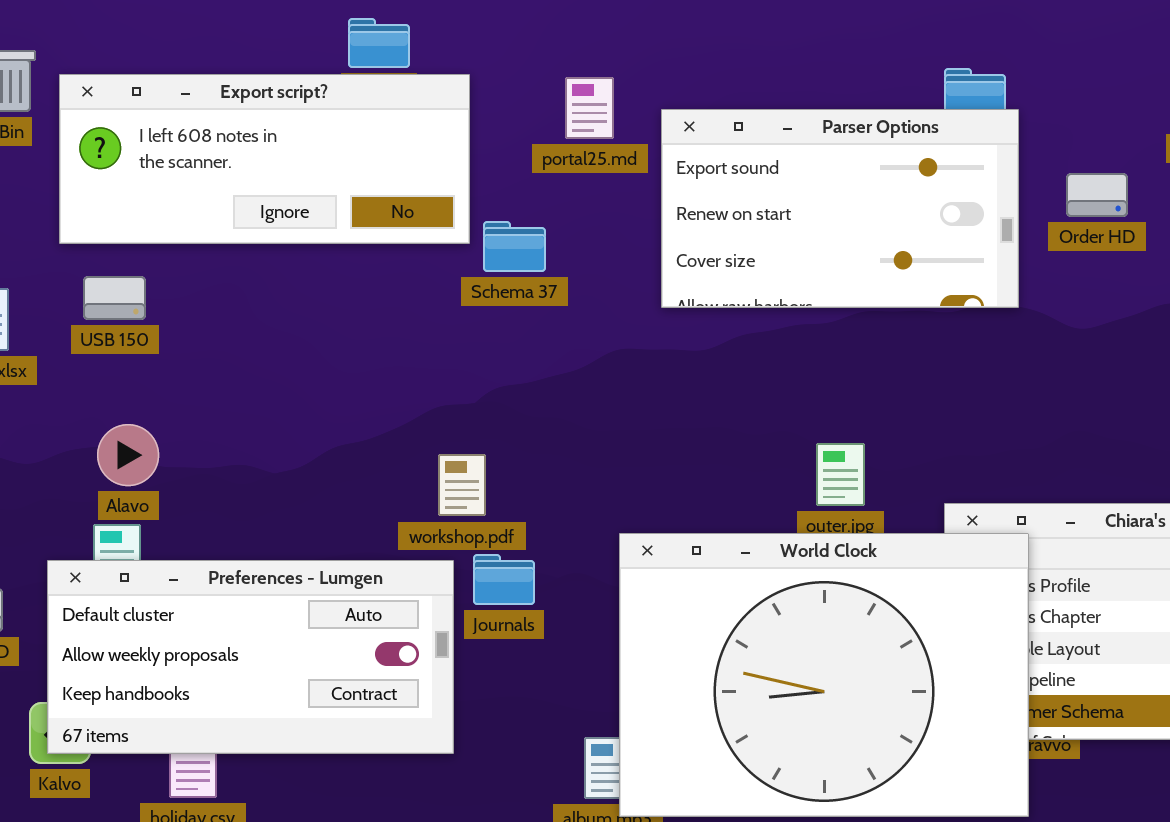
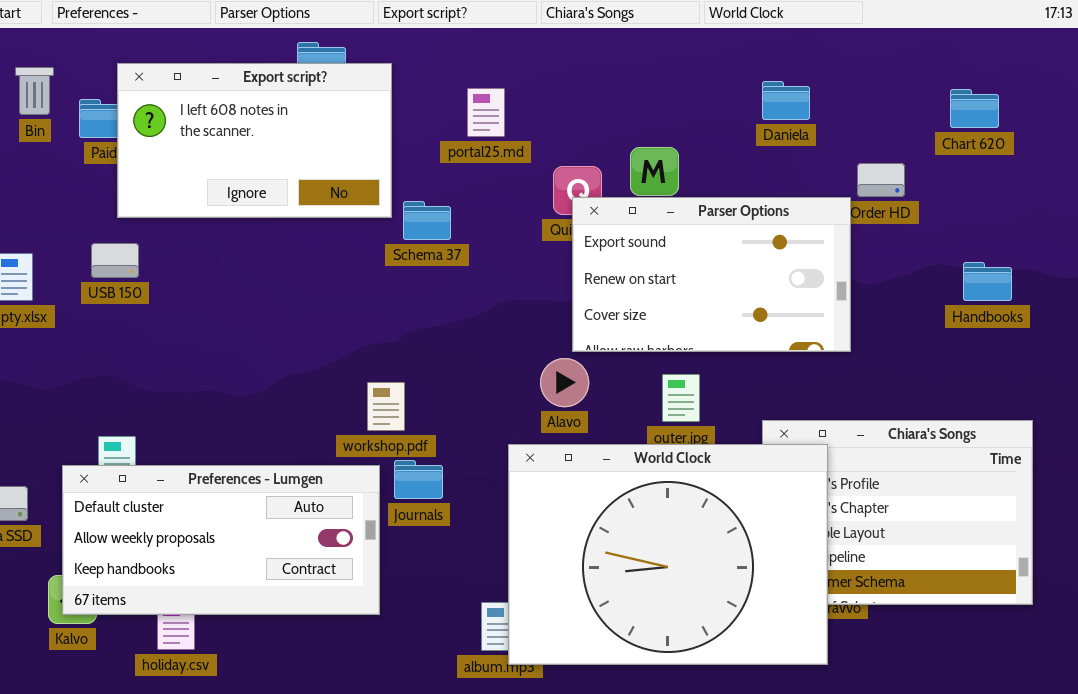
Export script?: [59,74,470,244] -> [117,63,392,218], resized
Parser Options: [661,109,1019,308] -> [572,197,851,352], moved
Alavo: [97,424,159,486] -> [540,358,589,407], moved

